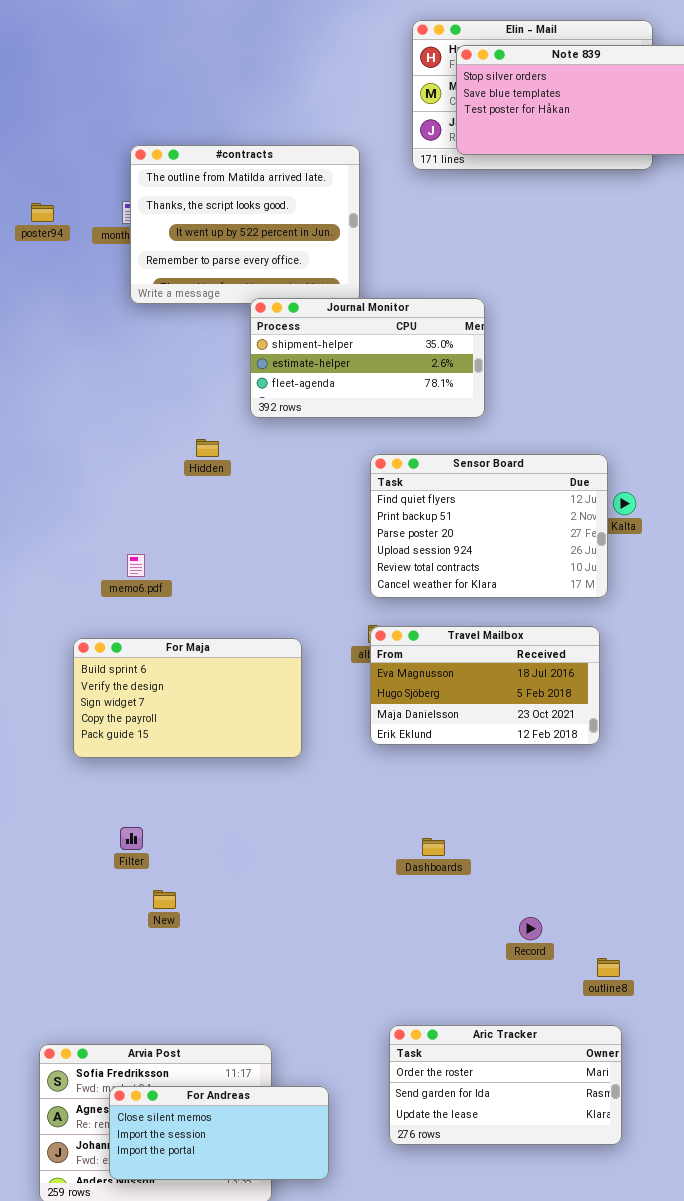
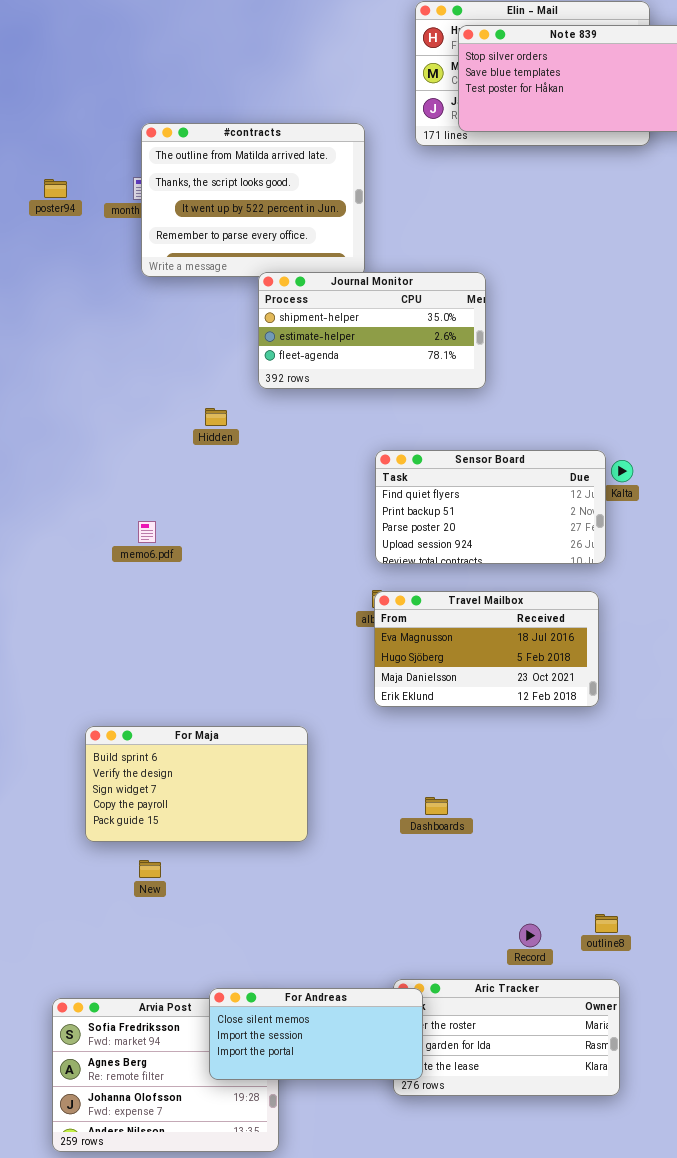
Sensor Board: [370,454,608,598] -> [375,450,606,564], resized
For Maja: [73,638,302,758] -> [85,726,308,842], moved
New: [153,890,176,909] -> [139,860,161,878], moved
Record: [519,917,542,940] -> [519,924,541,947], moved
For Andreas: [109,1086,329,1180] -> [209,988,423,1080], moved

